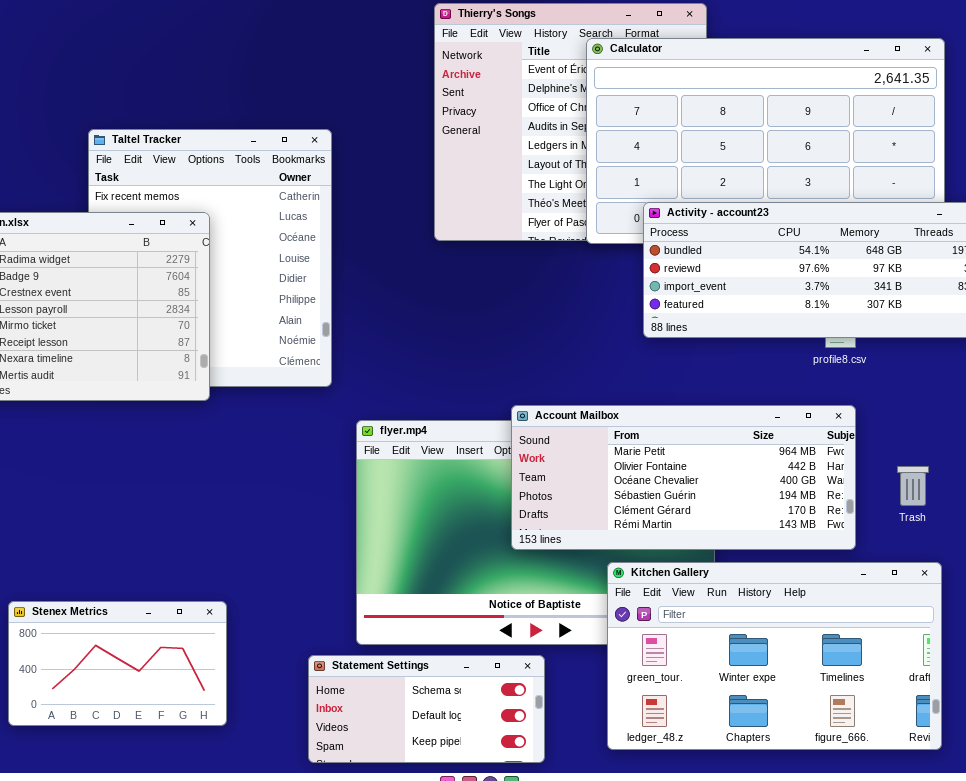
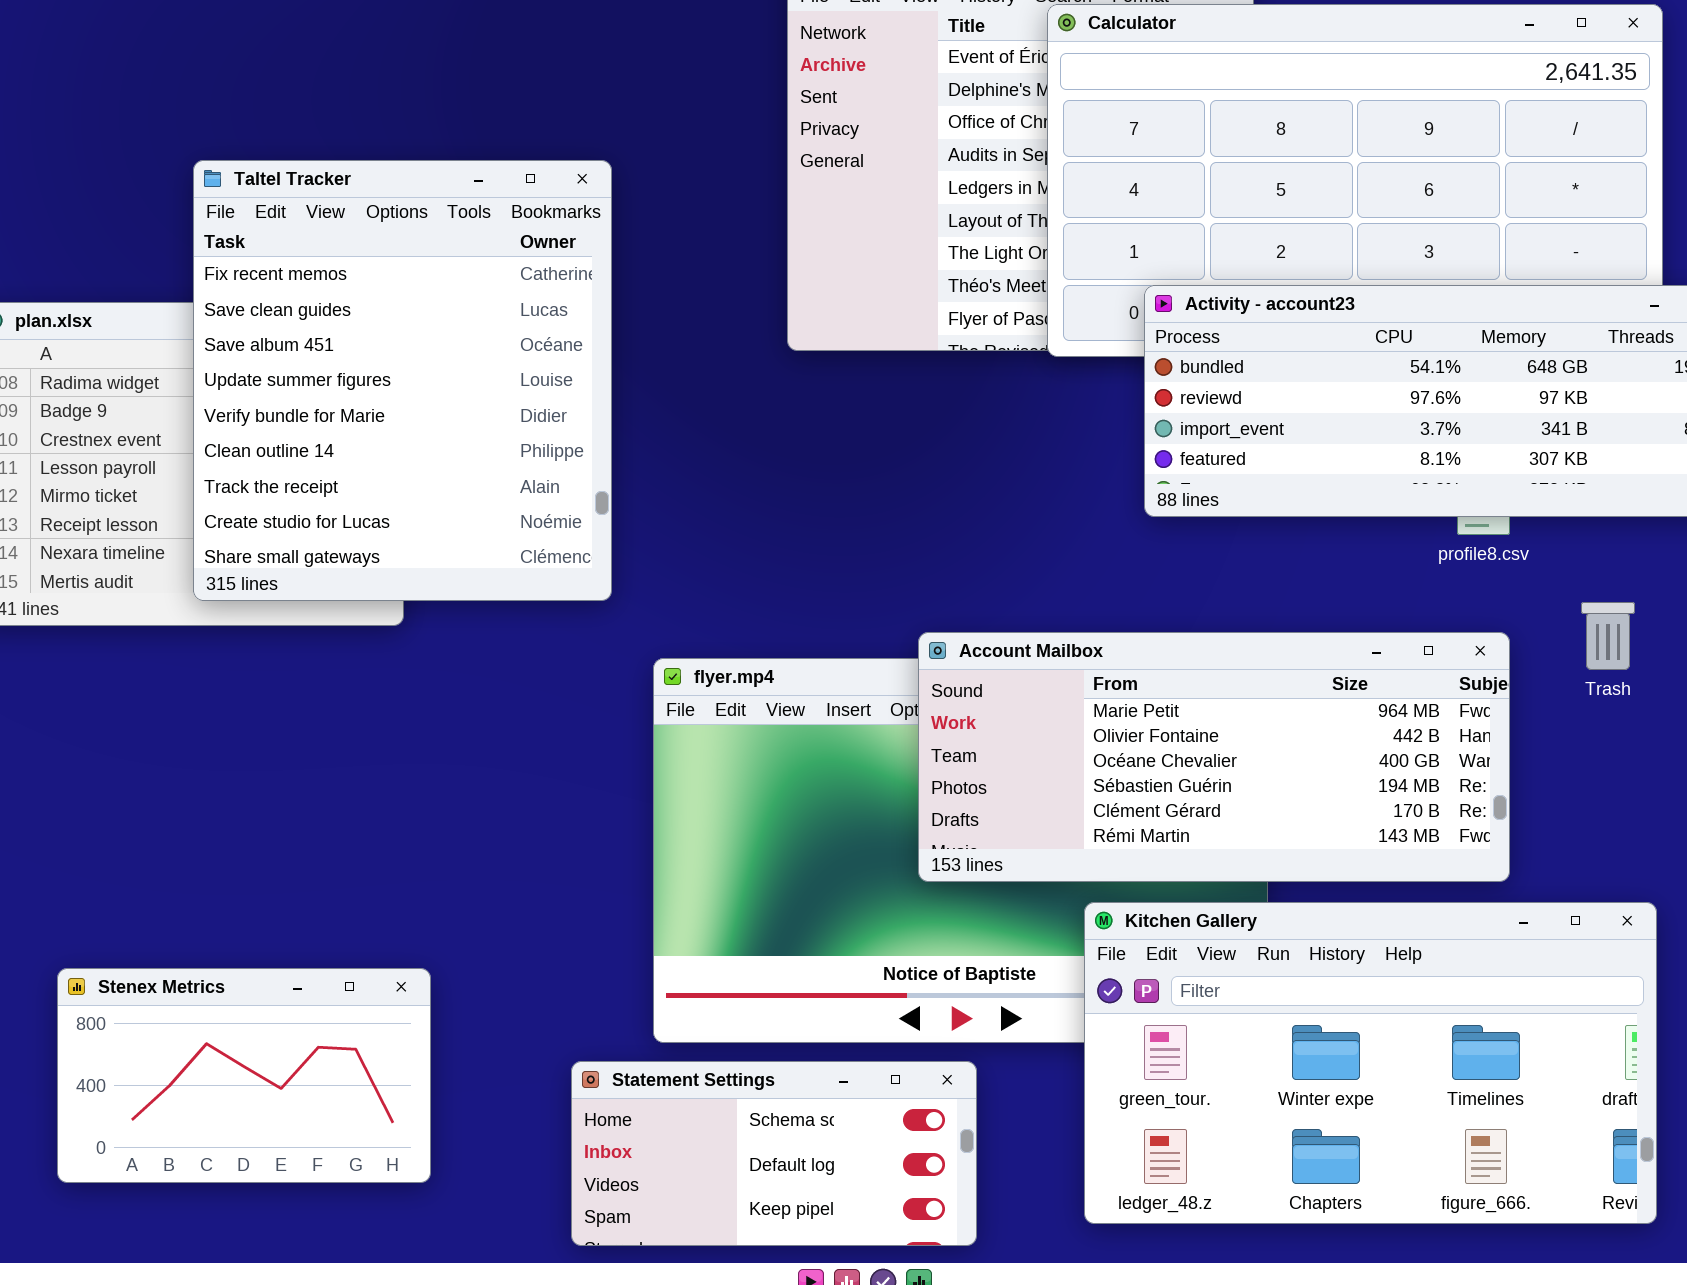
Taltel Tracker: [88,129,332,387] -> [193,160,612,601], raised
Trash: [897,466,929,506] -> [1581,602,1635,670], moved

